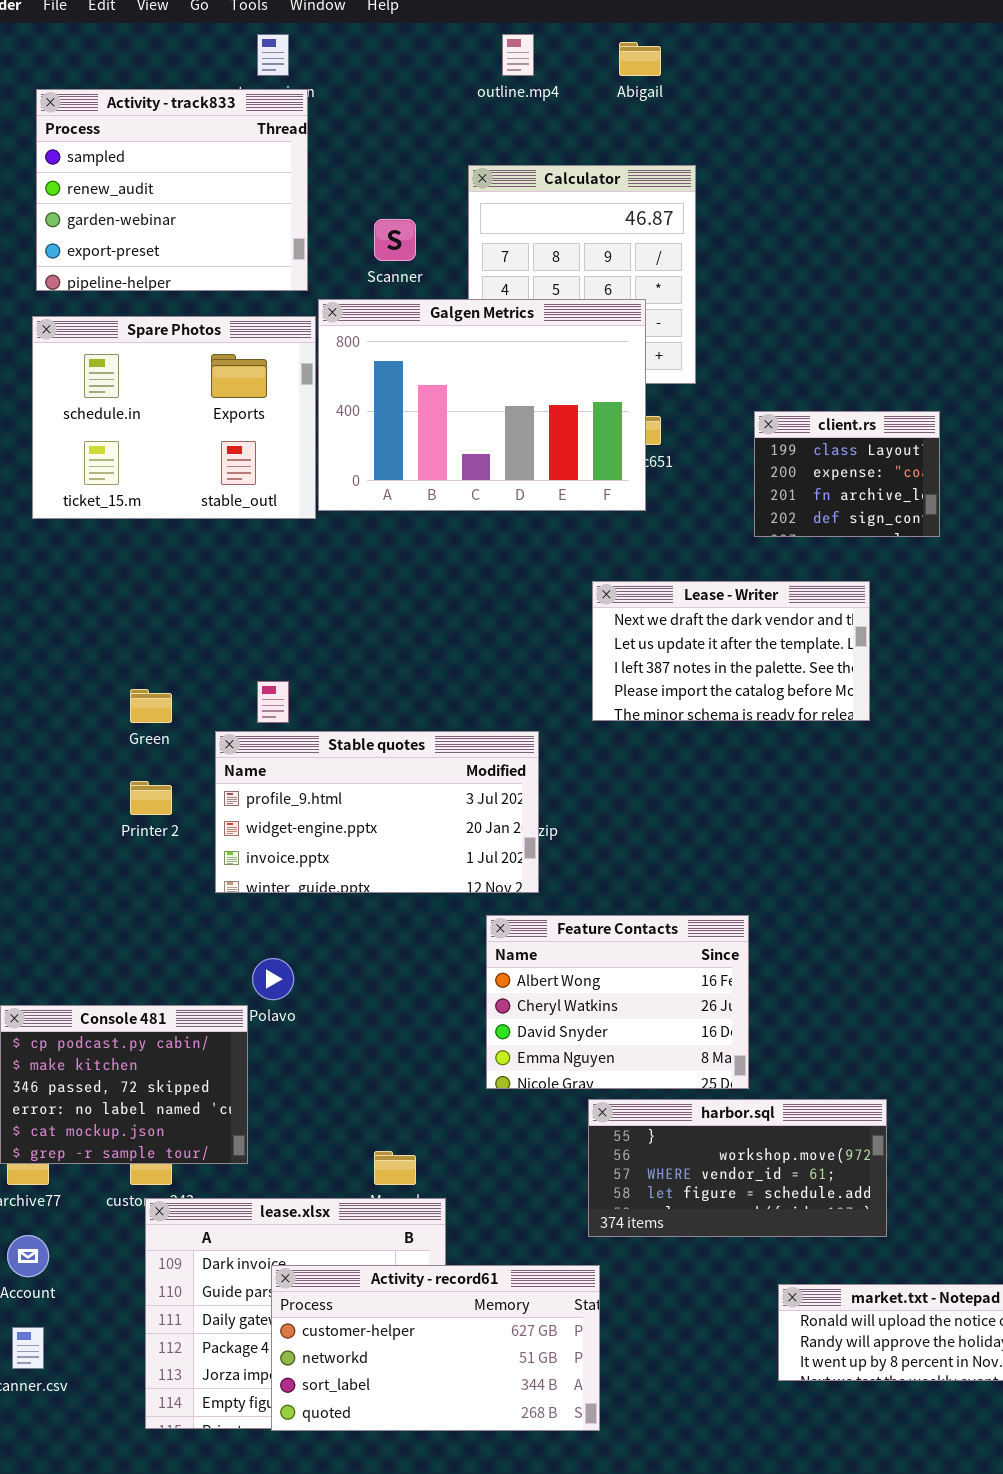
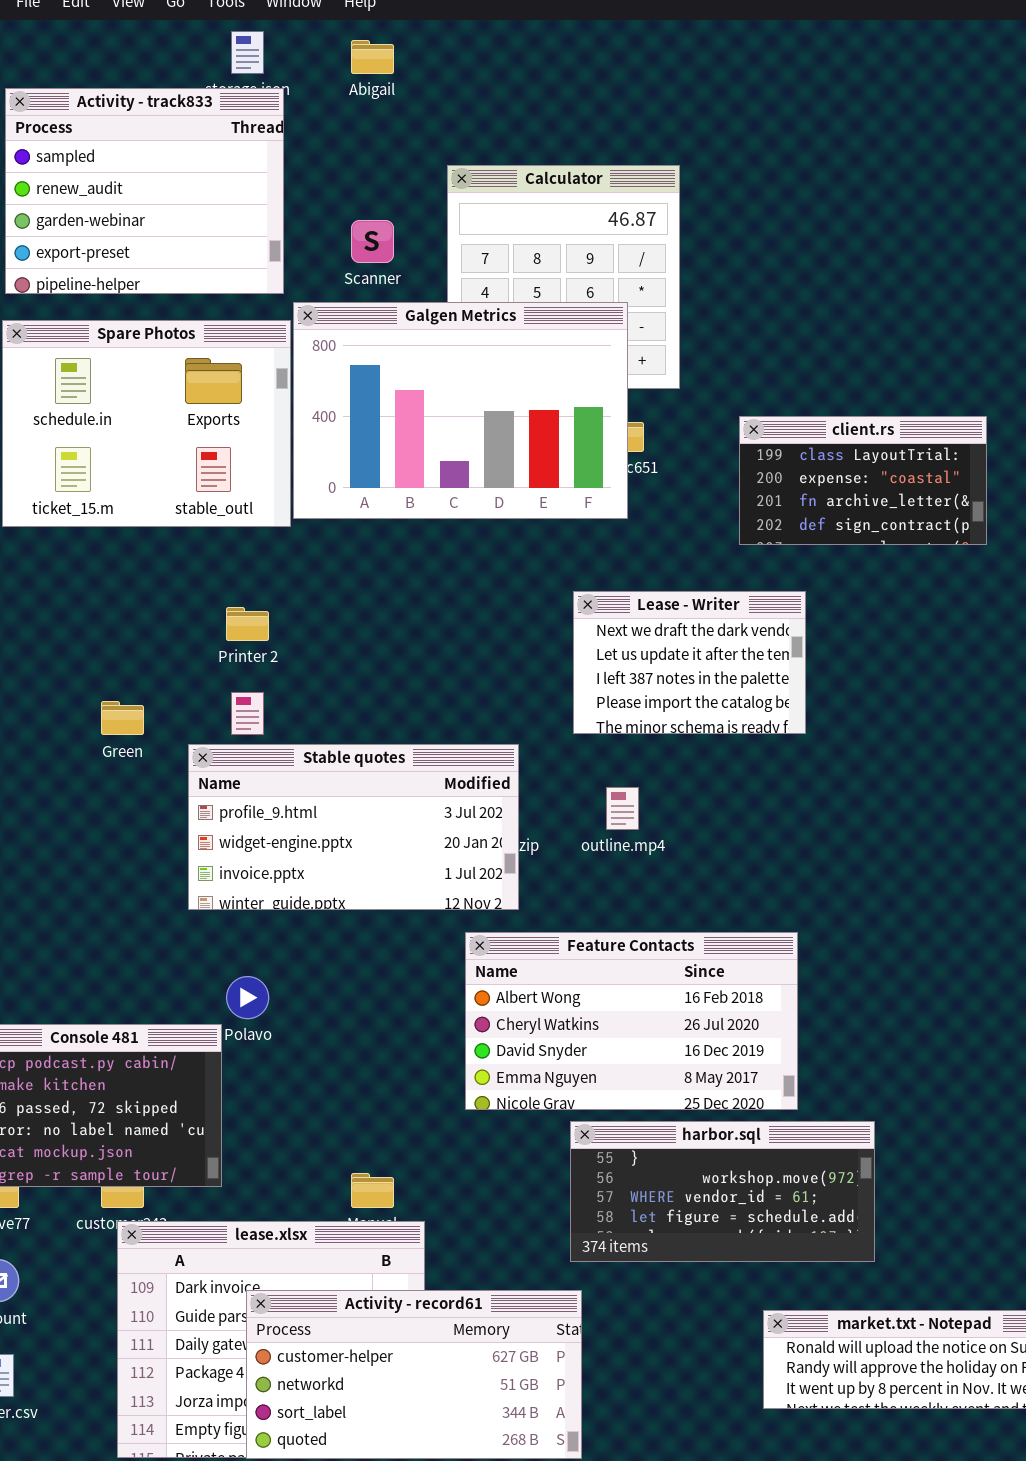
outline.mp4: [502,34,534,76] -> [606,787,639,830], moved
Abigail: [619,42,661,76] -> [351,40,394,74], moved
client.rs: [754,411,940,537] -> [739,416,987,545], resized
Lease - Writer: [592,581,870,721] -> [573,591,806,734], resized
Printer 2: [130,781,172,815] -> [226,607,269,641], moved
Feature Contacts: [486,915,749,1089] -> [465,932,798,1110], resized

